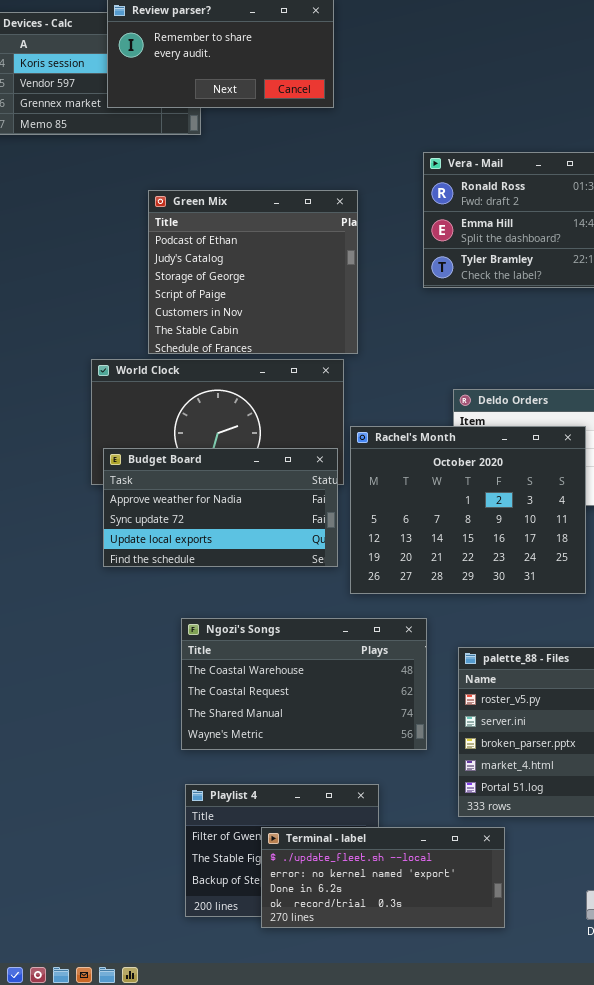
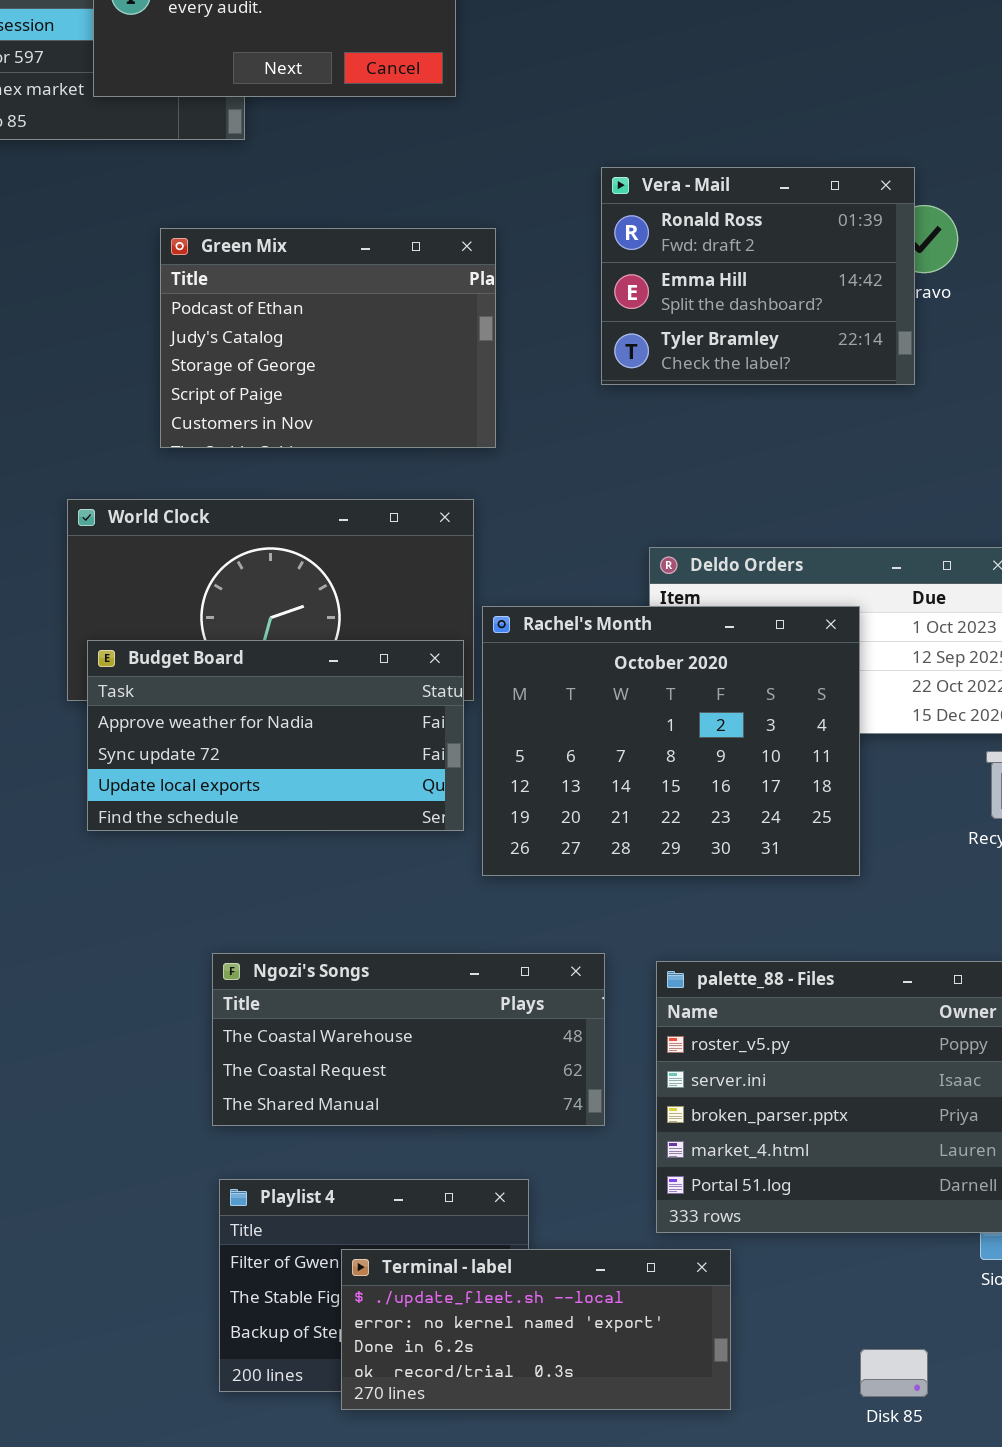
Green Mix: [148,190,358,354] -> [160,228,496,448], resized
Ngozi's Songs: [181,618,427,750] -> [212,953,605,1126], resized

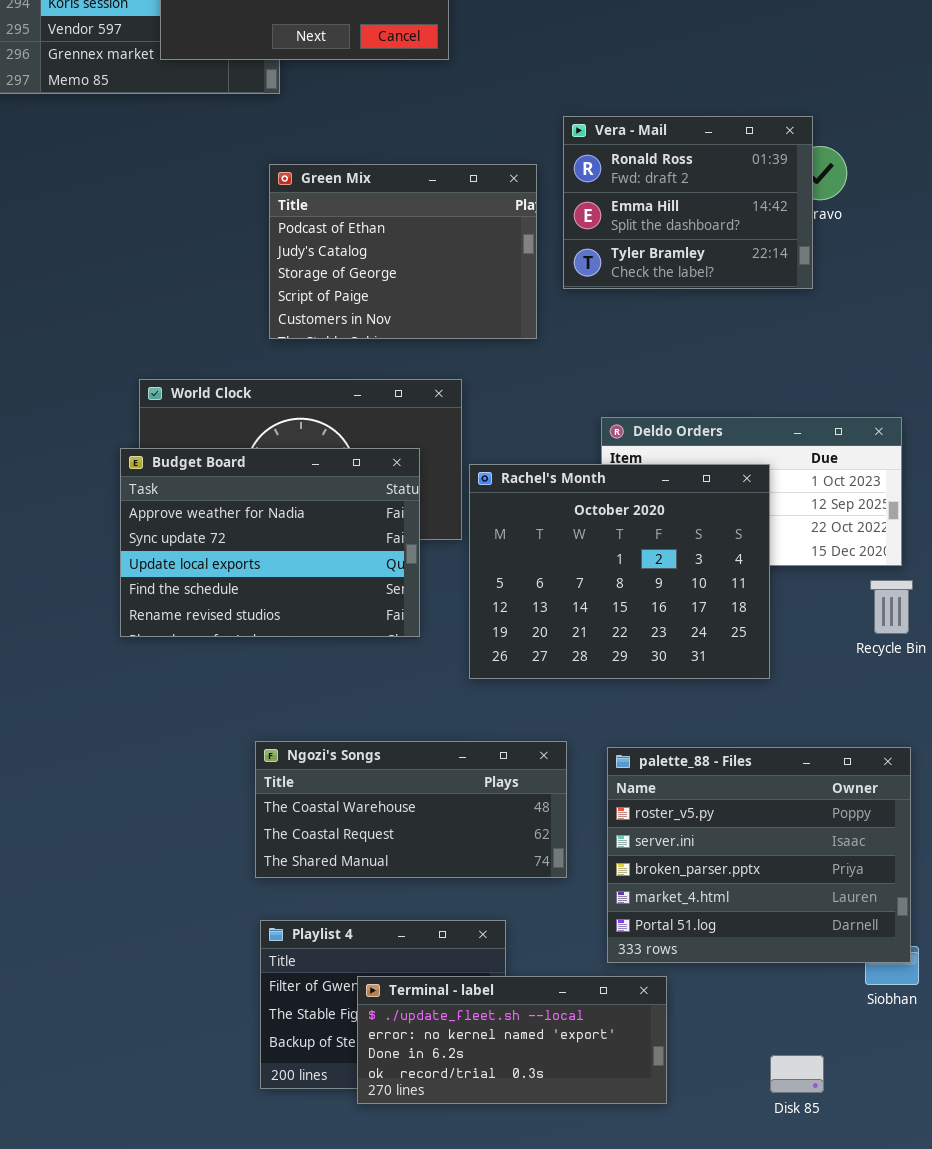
Green Mix: [160,228,496,448] -> [269,164,537,339], moved
Budget Board: [87,640,464,831] -> [120,448,420,637], moved, resized

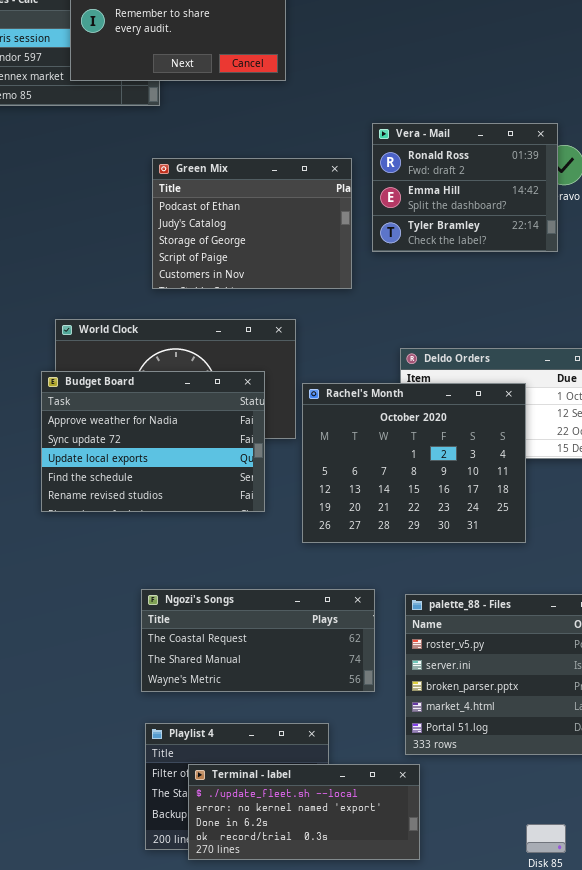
Ngozi's Songs: [255,741,567,878] -> [141,589,375,692], scrolled down 1 row
Terminal - label: [357,976,667,1104] -> [188,764,420,860], moved

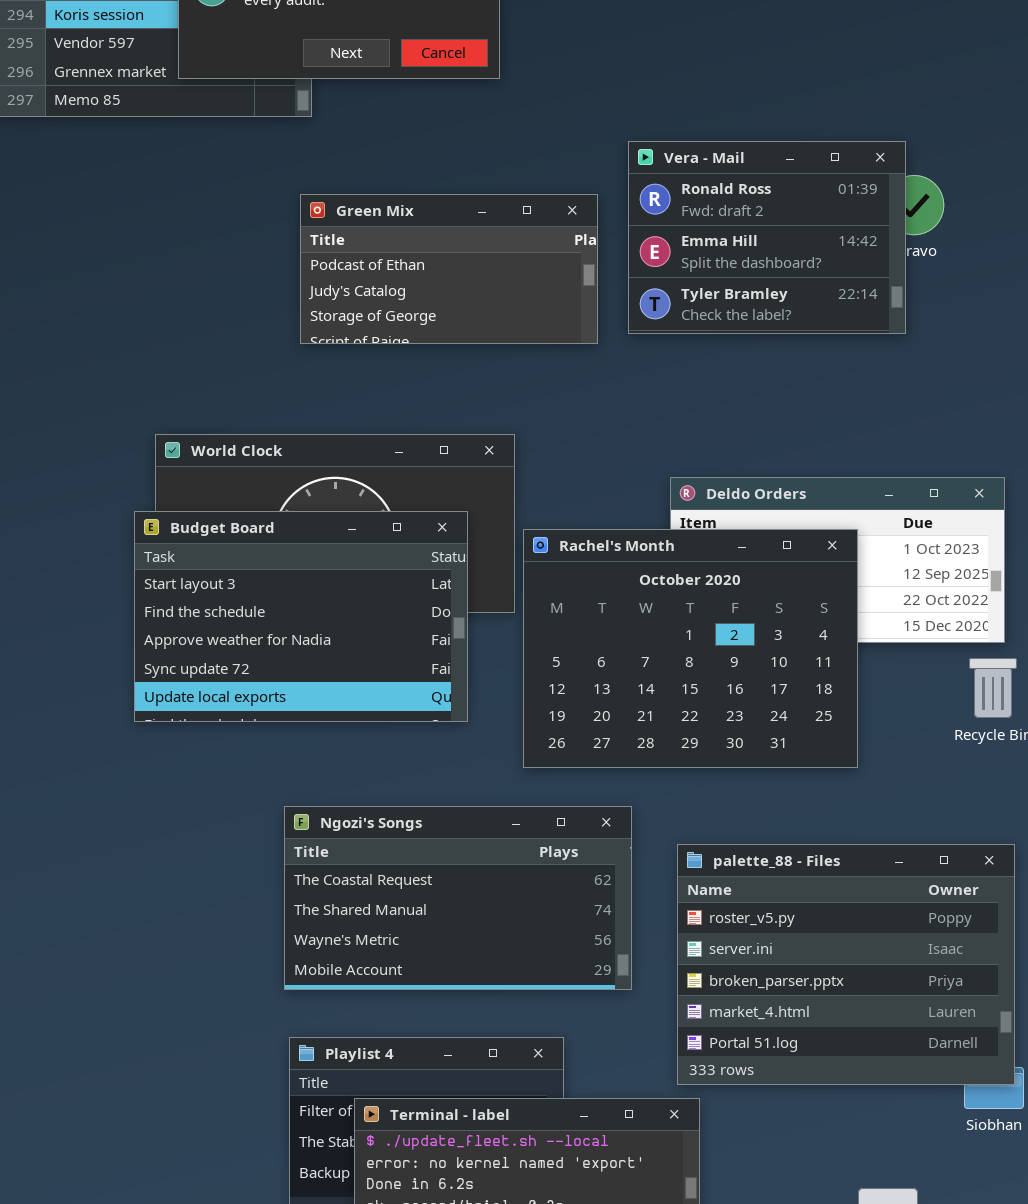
Green Mix: [152,158,352,289] -> [300,194,598,344], resized
Budget Board: [41,371,265,512] -> [134,511,468,722], scrolled up 2 rows
Ngozi's Songs: [141,589,375,692] -> [284,806,632,990], resized

